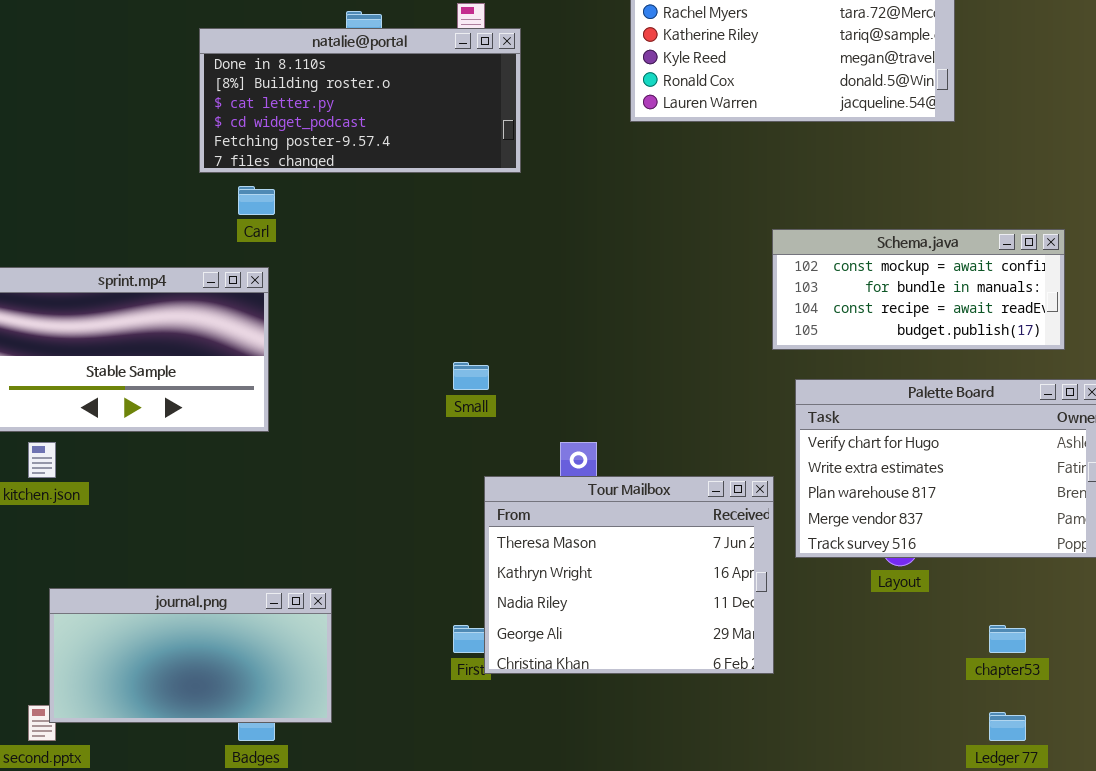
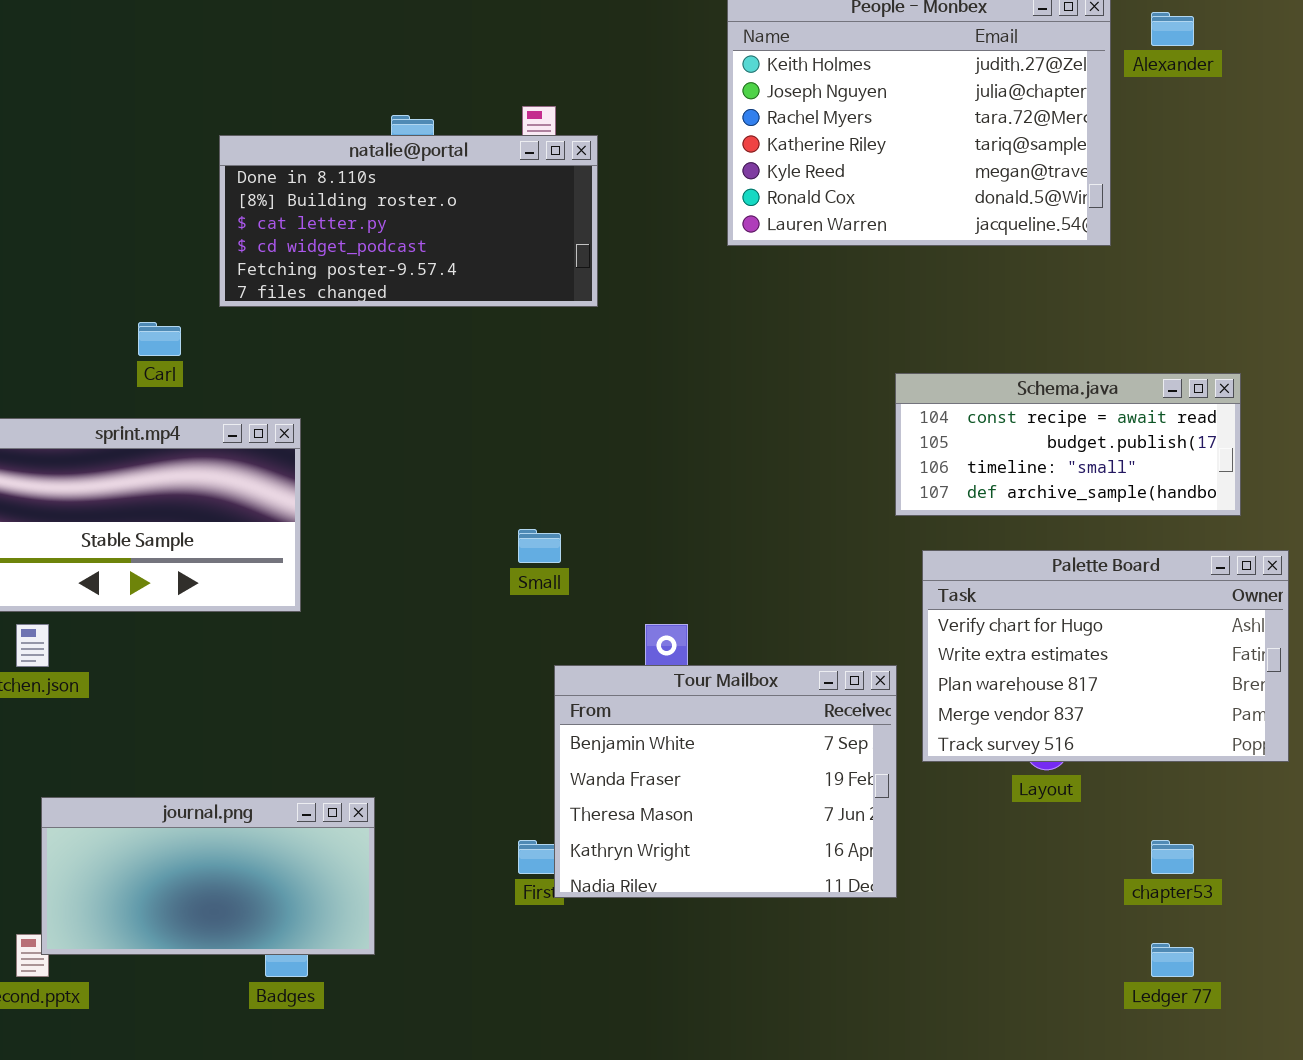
Carl: [238,186,275,215] -> [138,322,181,356], moved
Schema.java: [772,229,1065,350] -> [895,373,1241,516], scrolled down 2 rows
Tour Mailbox: [484,476,774,674] -> [554,665,897,898], scrolled up 2 rows

